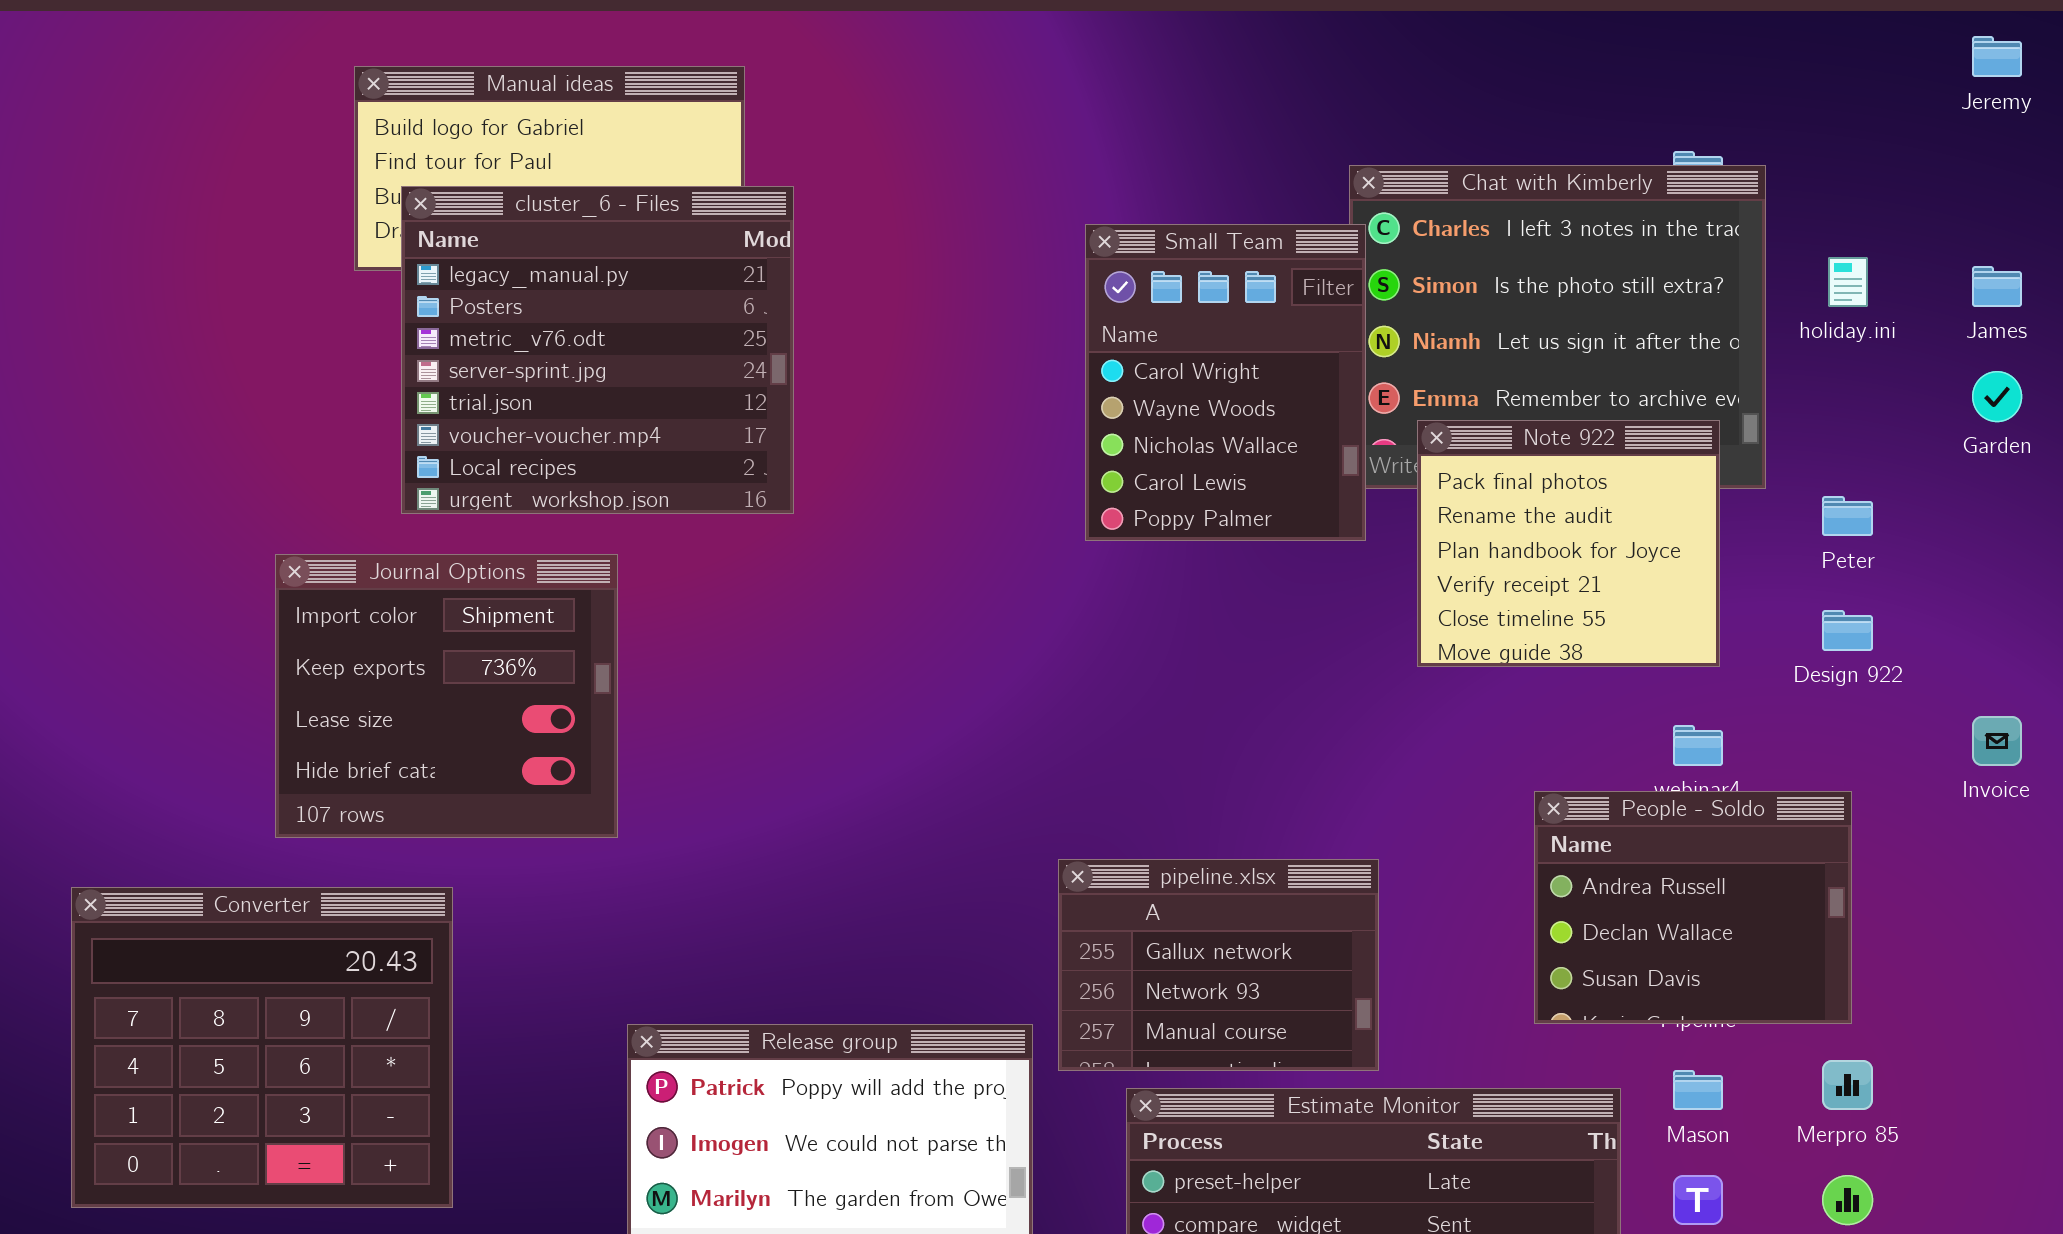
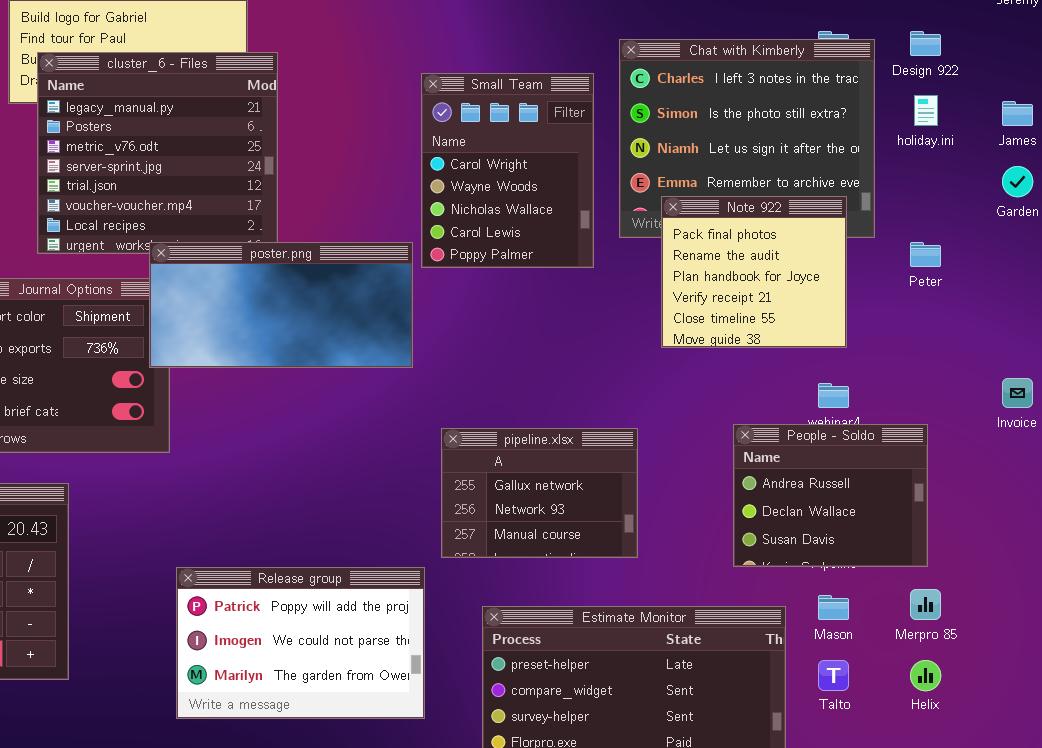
Small Team: [1085,224,1366,541] -> [421,73,594,268], moved
poster.png: none -> [149,242,413,368], opened
Design 922: [1822,610,1873,651] -> [910,31,941,56], moved
pipeline.xlsx: [1058,859,1379,1071] -> [441,428,638,558], moved

